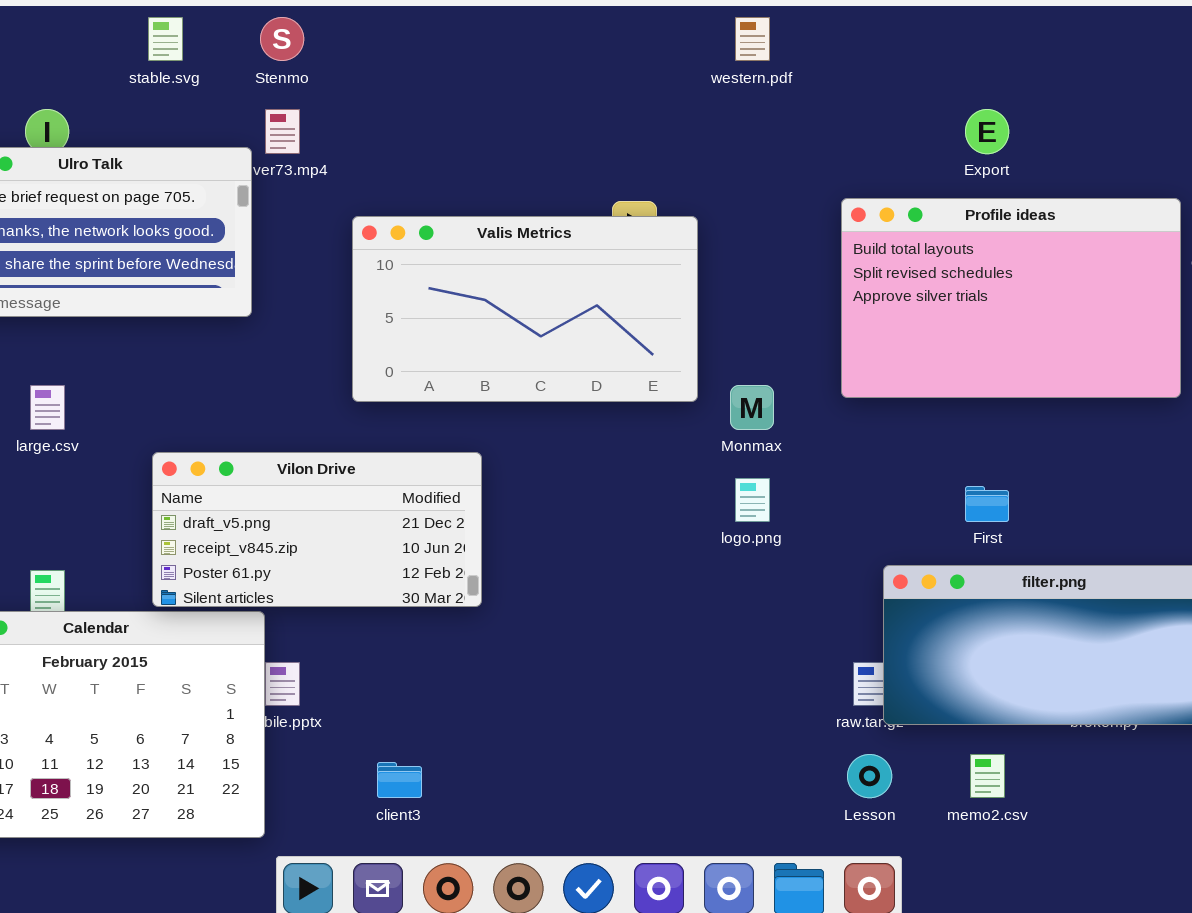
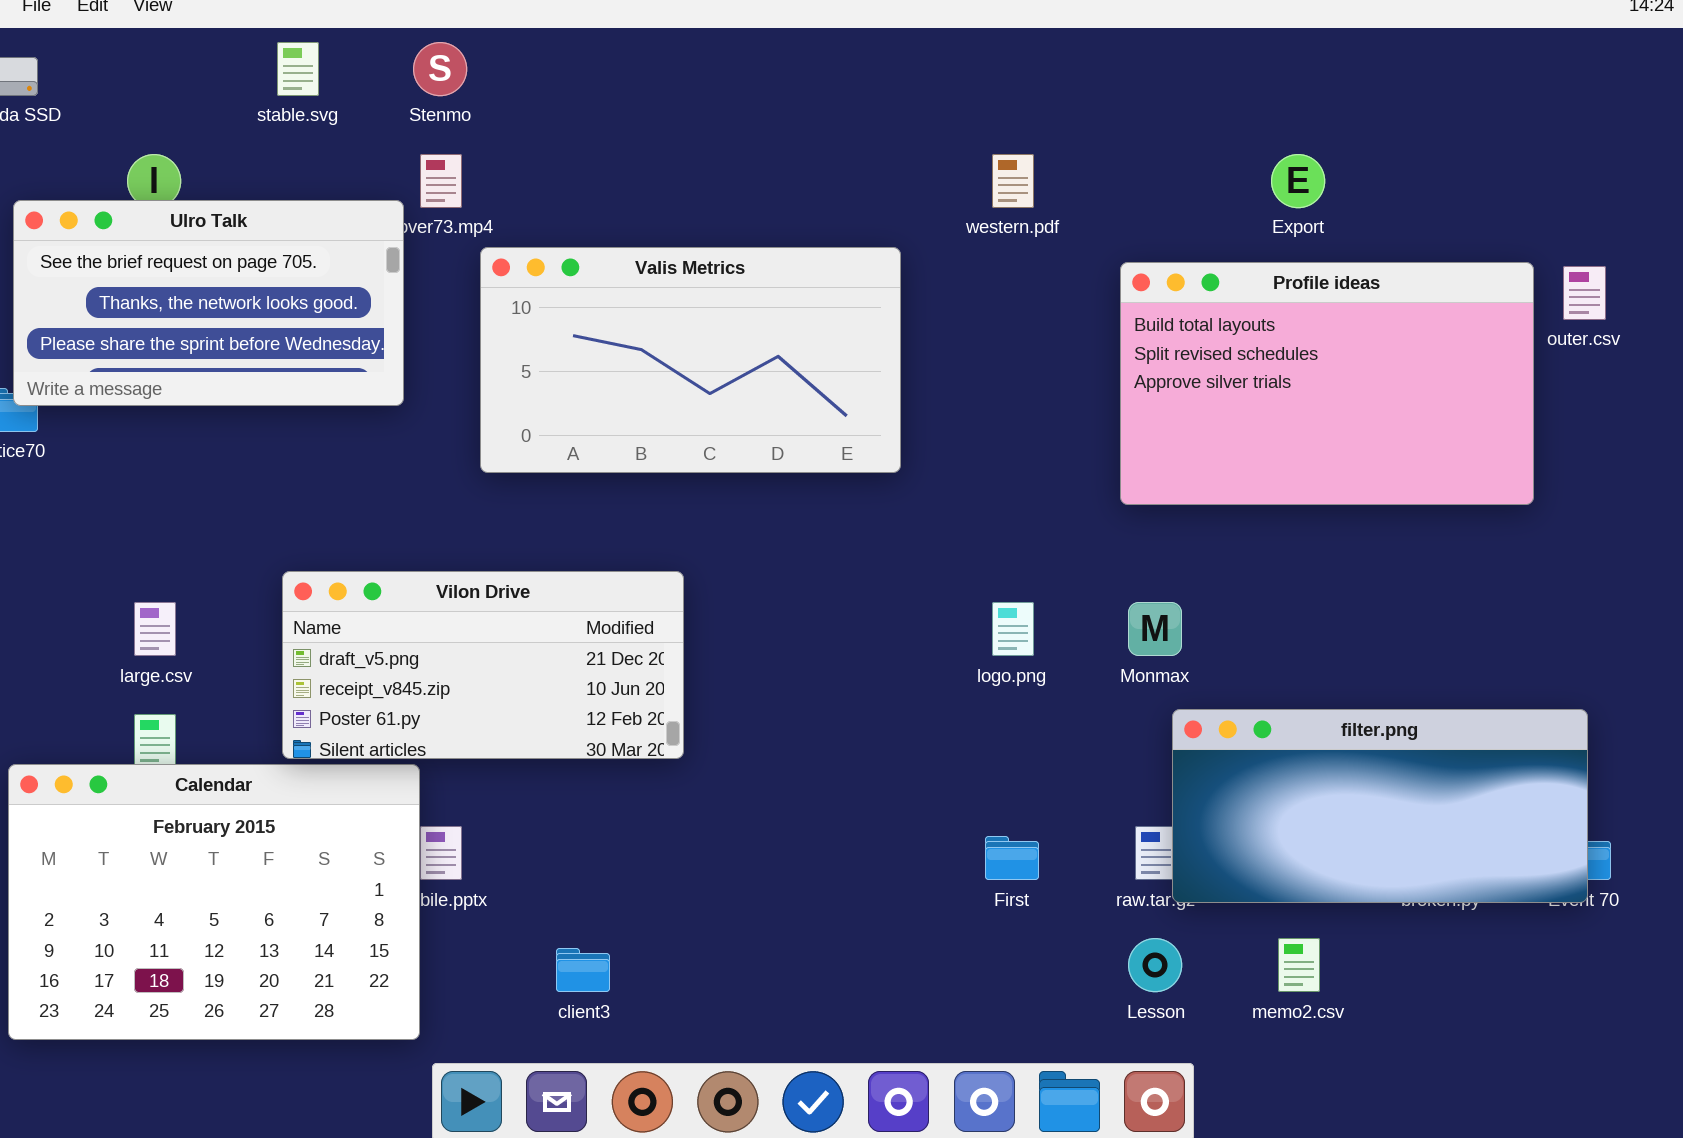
western.pdf: [735,17,770,61] -> [992,154,1034,208], moved
Valis Metrics: [352,216,698,402] -> [480,247,901,473], moved
large.csv: [30,385,65,430] -> [134,602,176,656], moved
Monmax: [730,385,774,430] -> [1128,602,1182,656], moved
First: [965,486,1009,522] -> [985,836,1039,880], moved

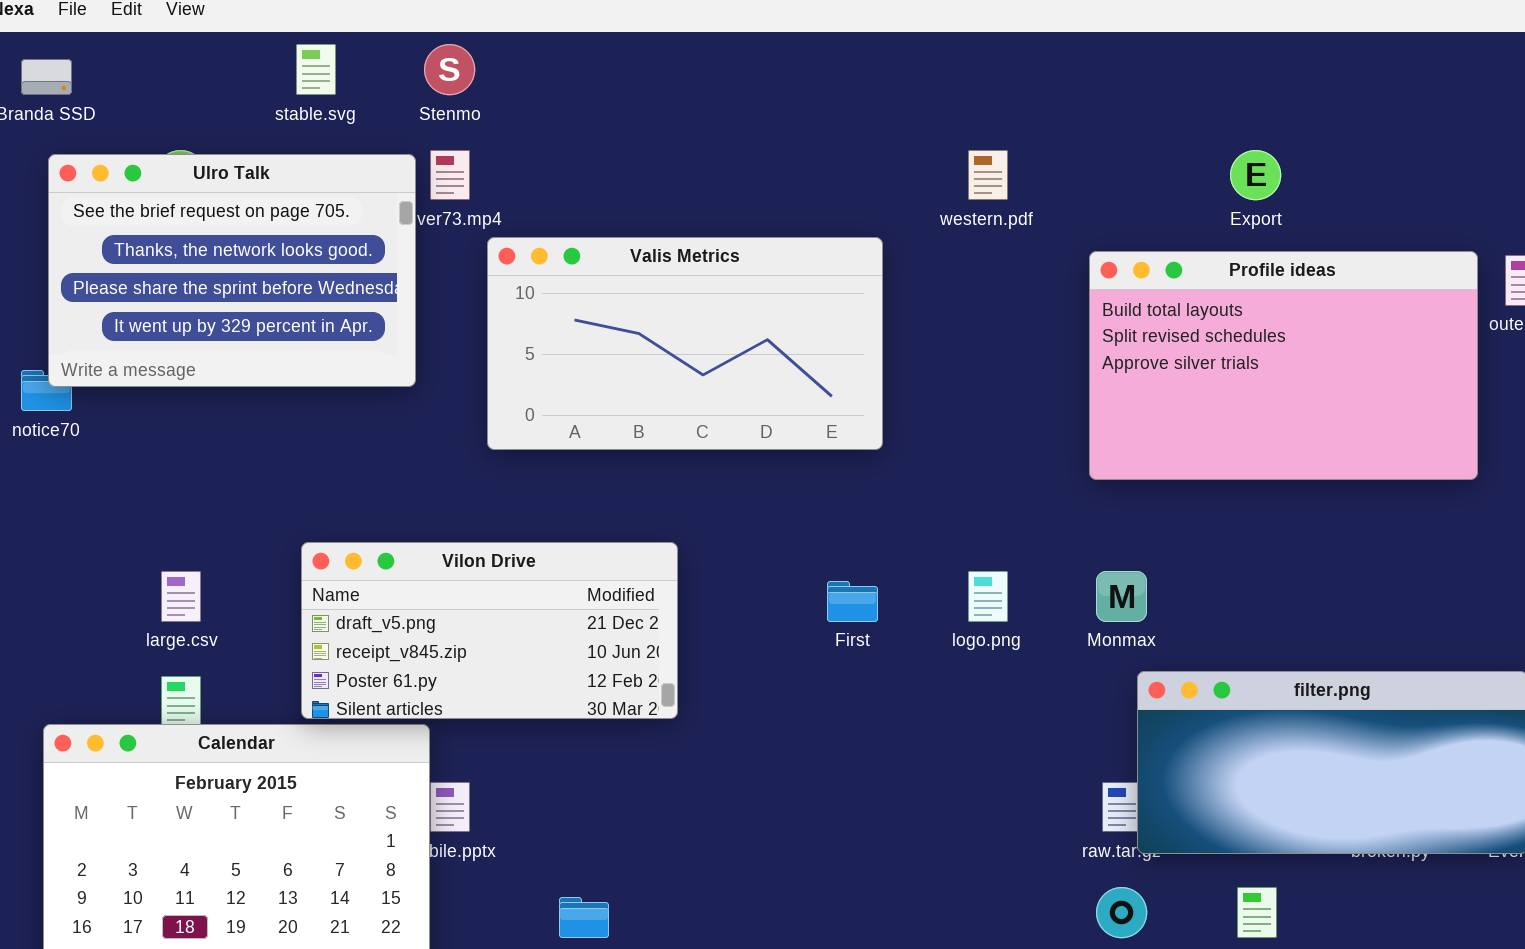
Ulro Talk: [13,200,404,406] -> [48,154,416,387], resized
First: [985,836,1039,880] -> [827,581,878,622], moved

